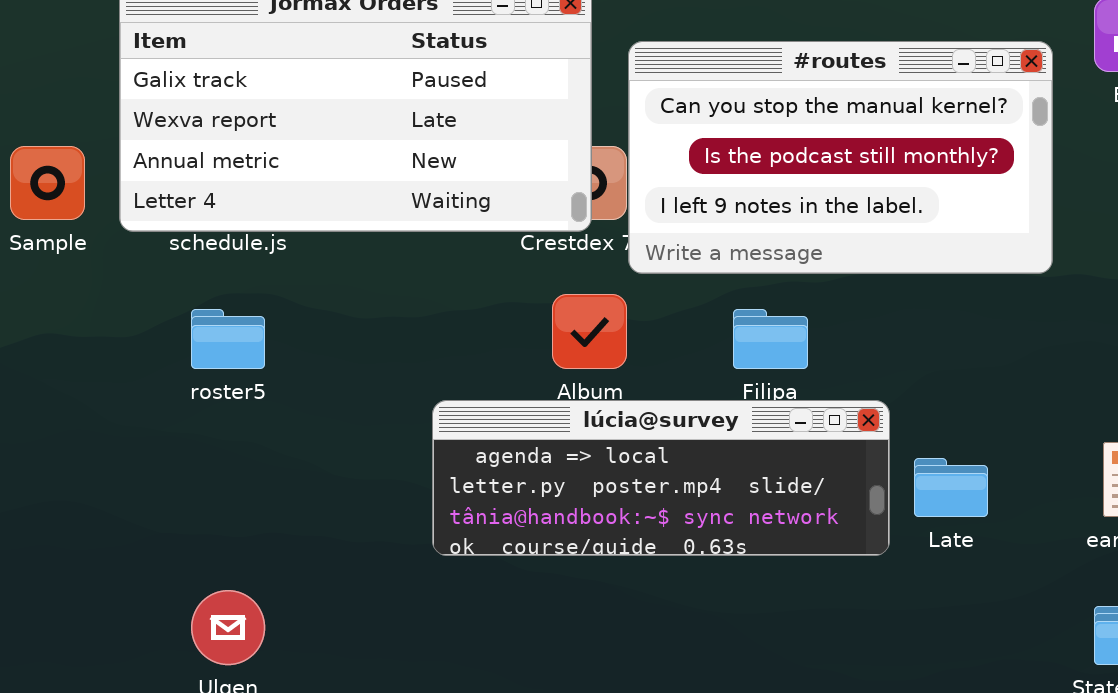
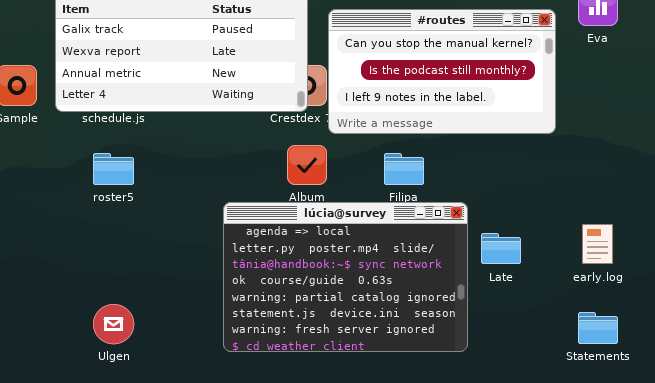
lúcia@survey: [432,400,890,556] -> [223,202,468,352], resized

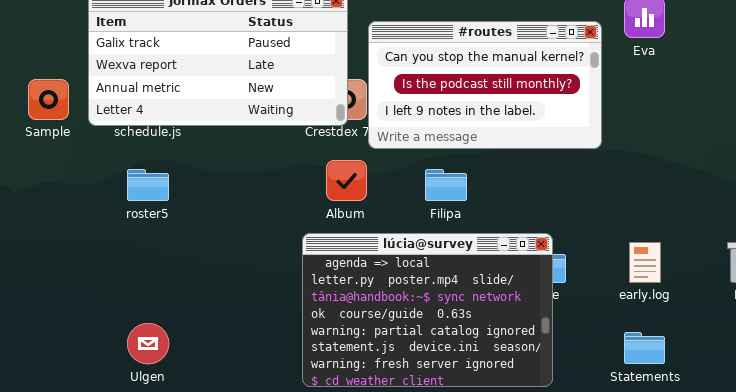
lúcia@survey: [223,202,468,352] -> [302,233,553,387], moved

